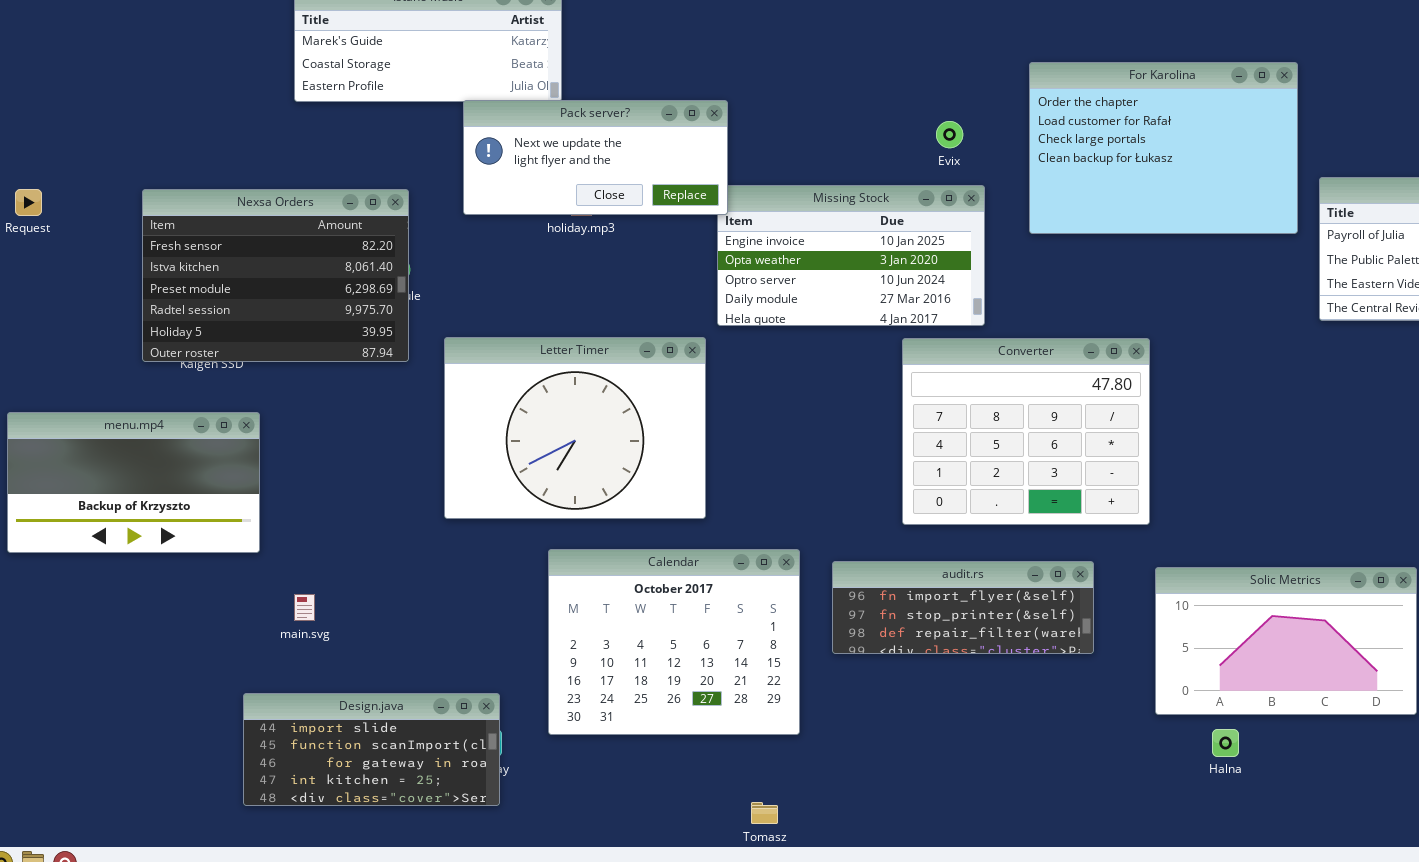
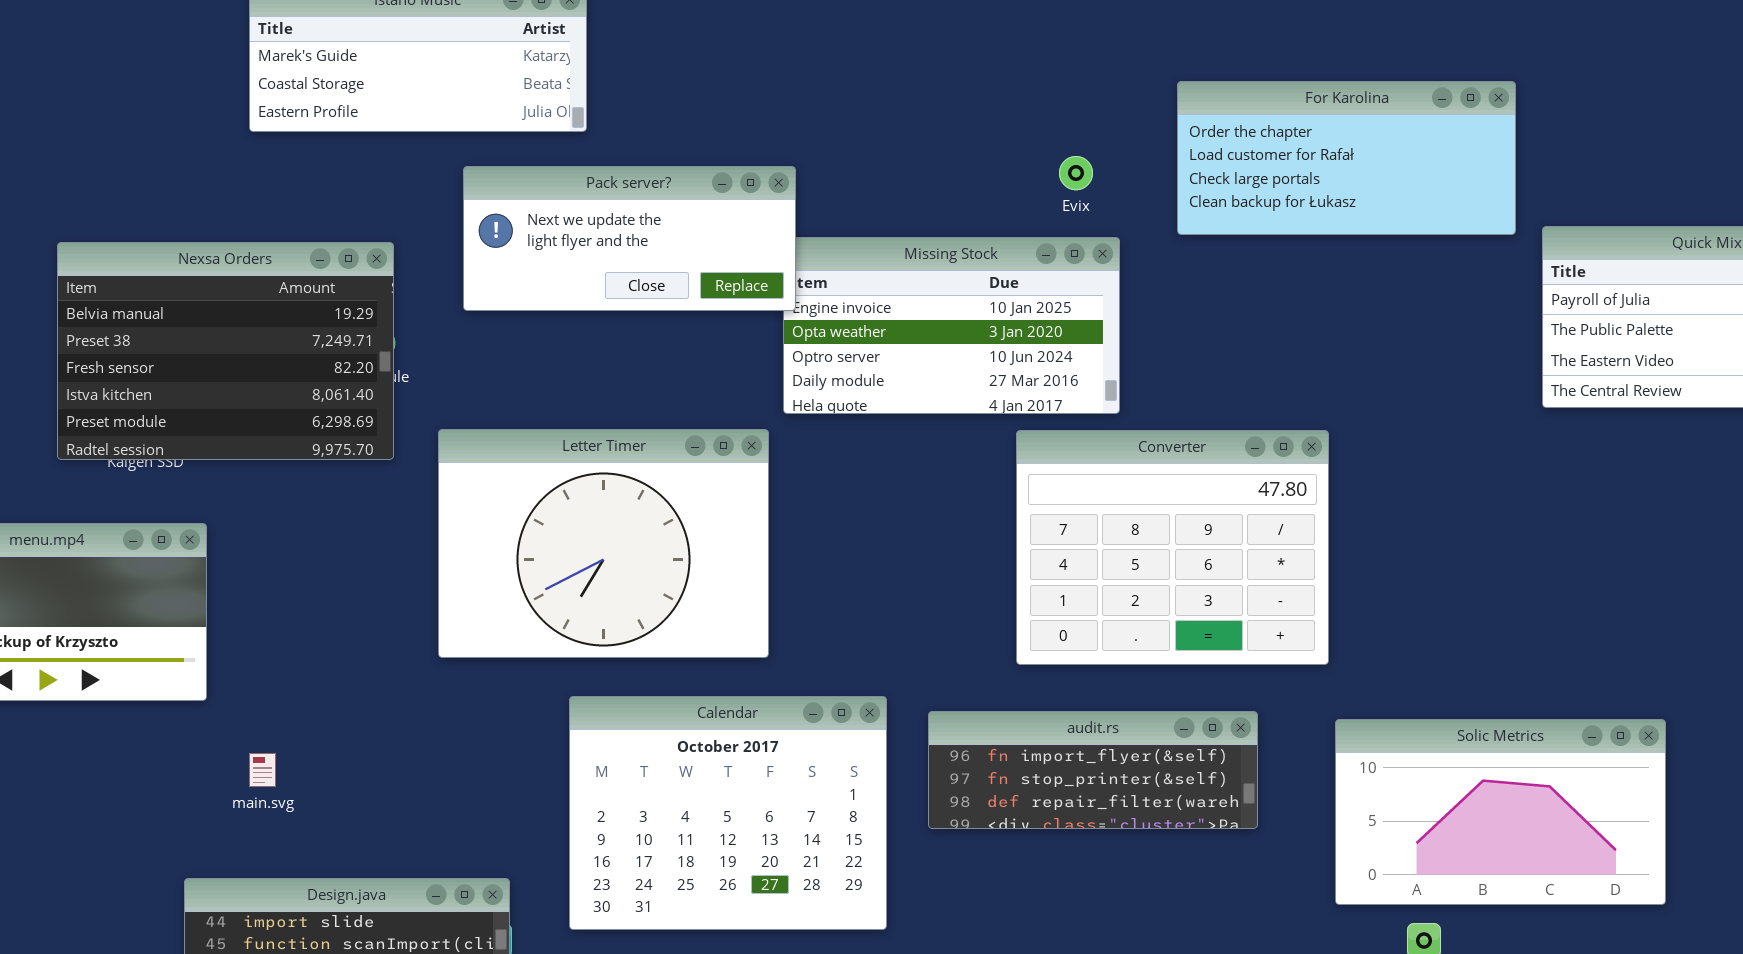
For Karolina: [1029,62,1298,234] -> [1177,81,1516,235], resized
Pack server?: [463,100,728,215] -> [463,166,796,311], moved
Nexsa Orders: [142,189,409,362] -> [57,242,394,460], scrolled up 2 rows

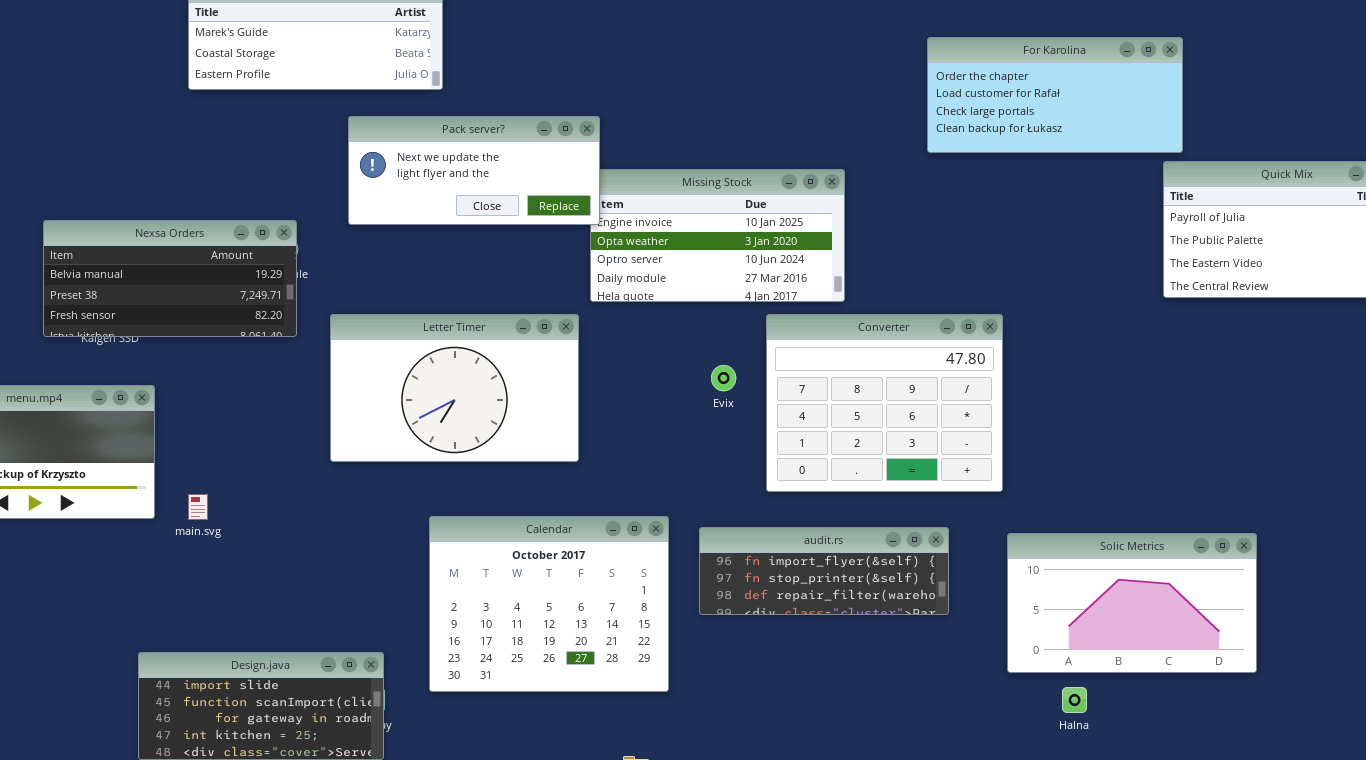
For Karolina: [1177,81,1516,235] -> [927,37,1183,153], moved
Evix: [1059,156,1093,190] -> [711,365,736,391], moved
Nexsa Orders: [57,242,394,460] -> [43,220,297,337], resized
Letter Timer: [438,429,769,658] -> [330,314,579,462], resized
main.svg: [249,753,276,787] -> [188,494,208,520], moved

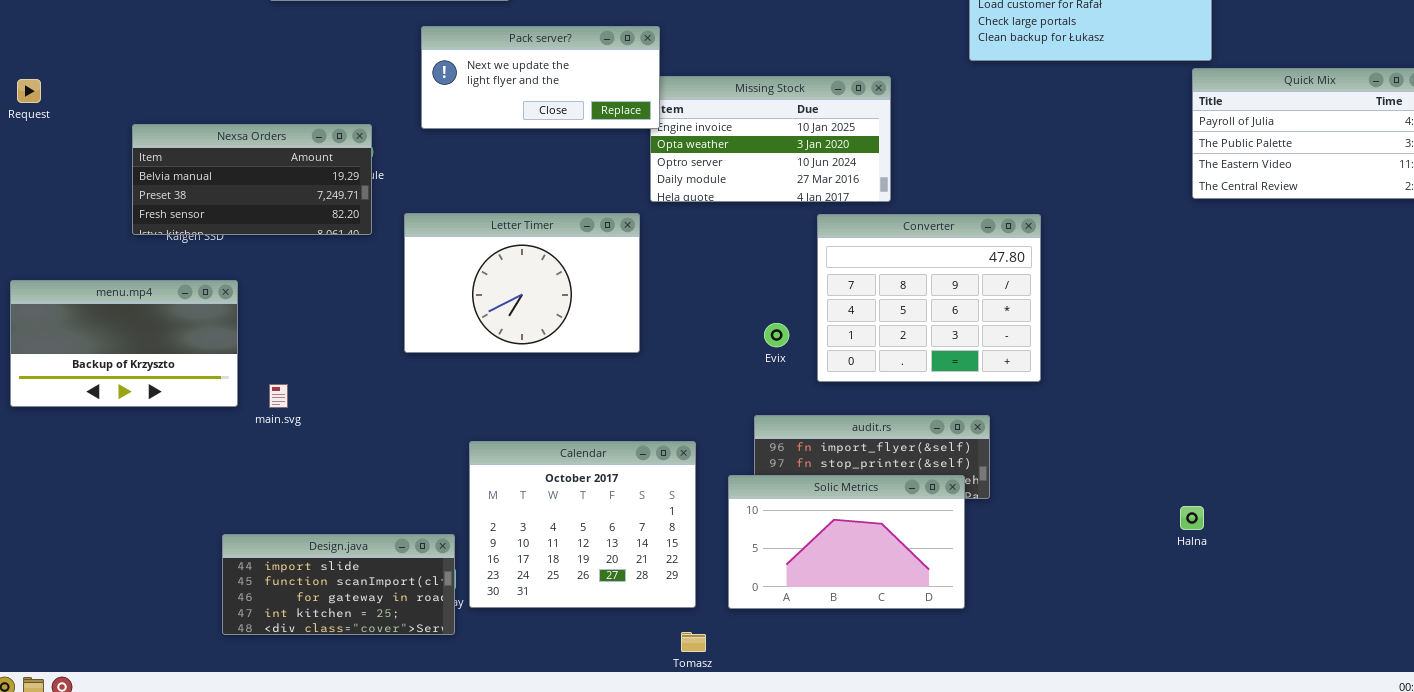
Evix: [711,365,736,391] -> [764,323,789,347], moved
Calendar: [429,516,669,692] -> [469,441,696,608], moved
Solic Metrics: [1007,533,1257,673] -> [728,475,965,609], moved
Halna: [1062,687,1087,713] -> [1180,506,1204,530], moved

